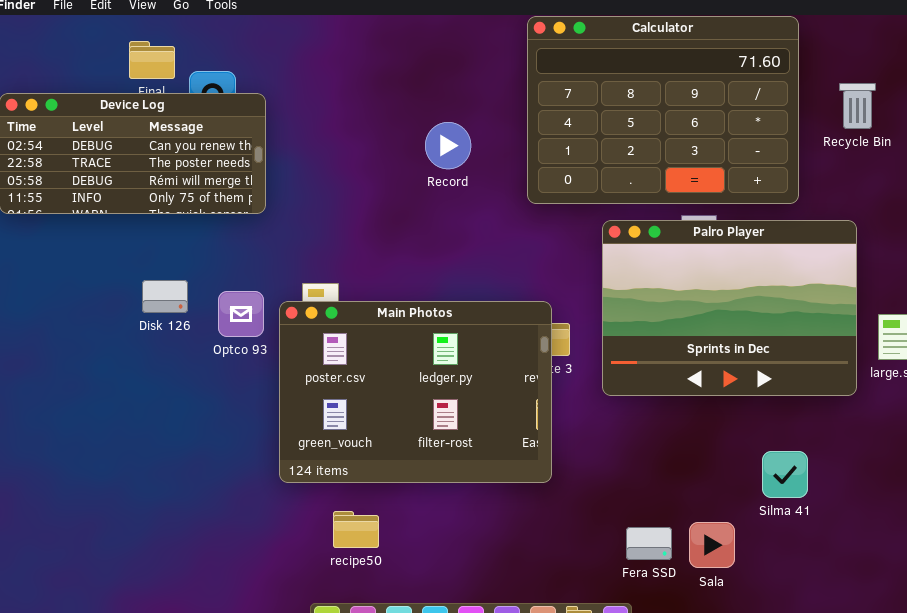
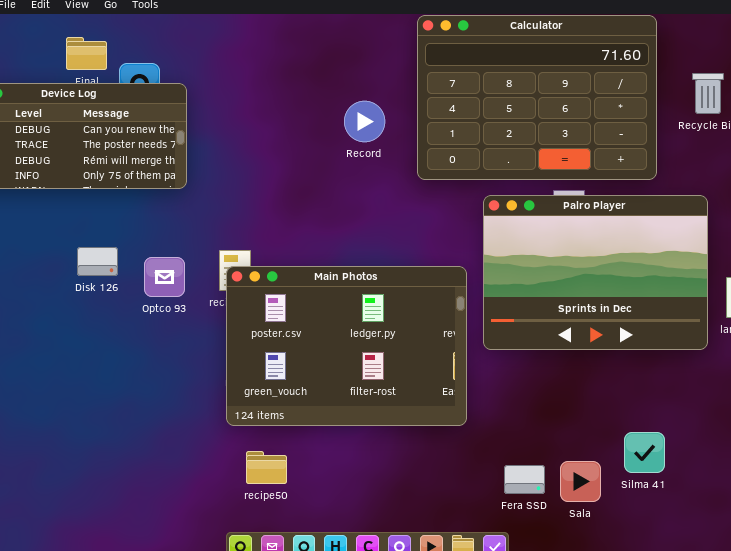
Record: [425,122,471,169] -> [344,101,385,142], moved
Main Photos: [279,301,552,483] -> [226,266,467,426], moved
Silma 41: [762,451,808,498] -> [624,432,665,473], moved

